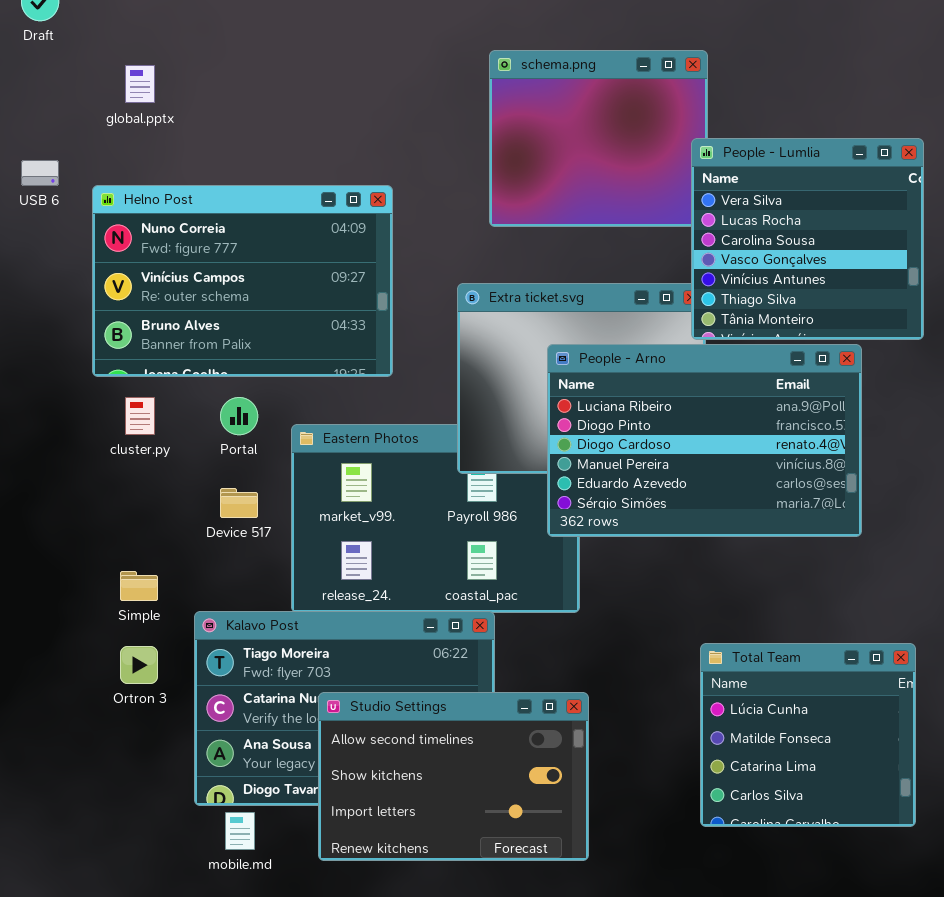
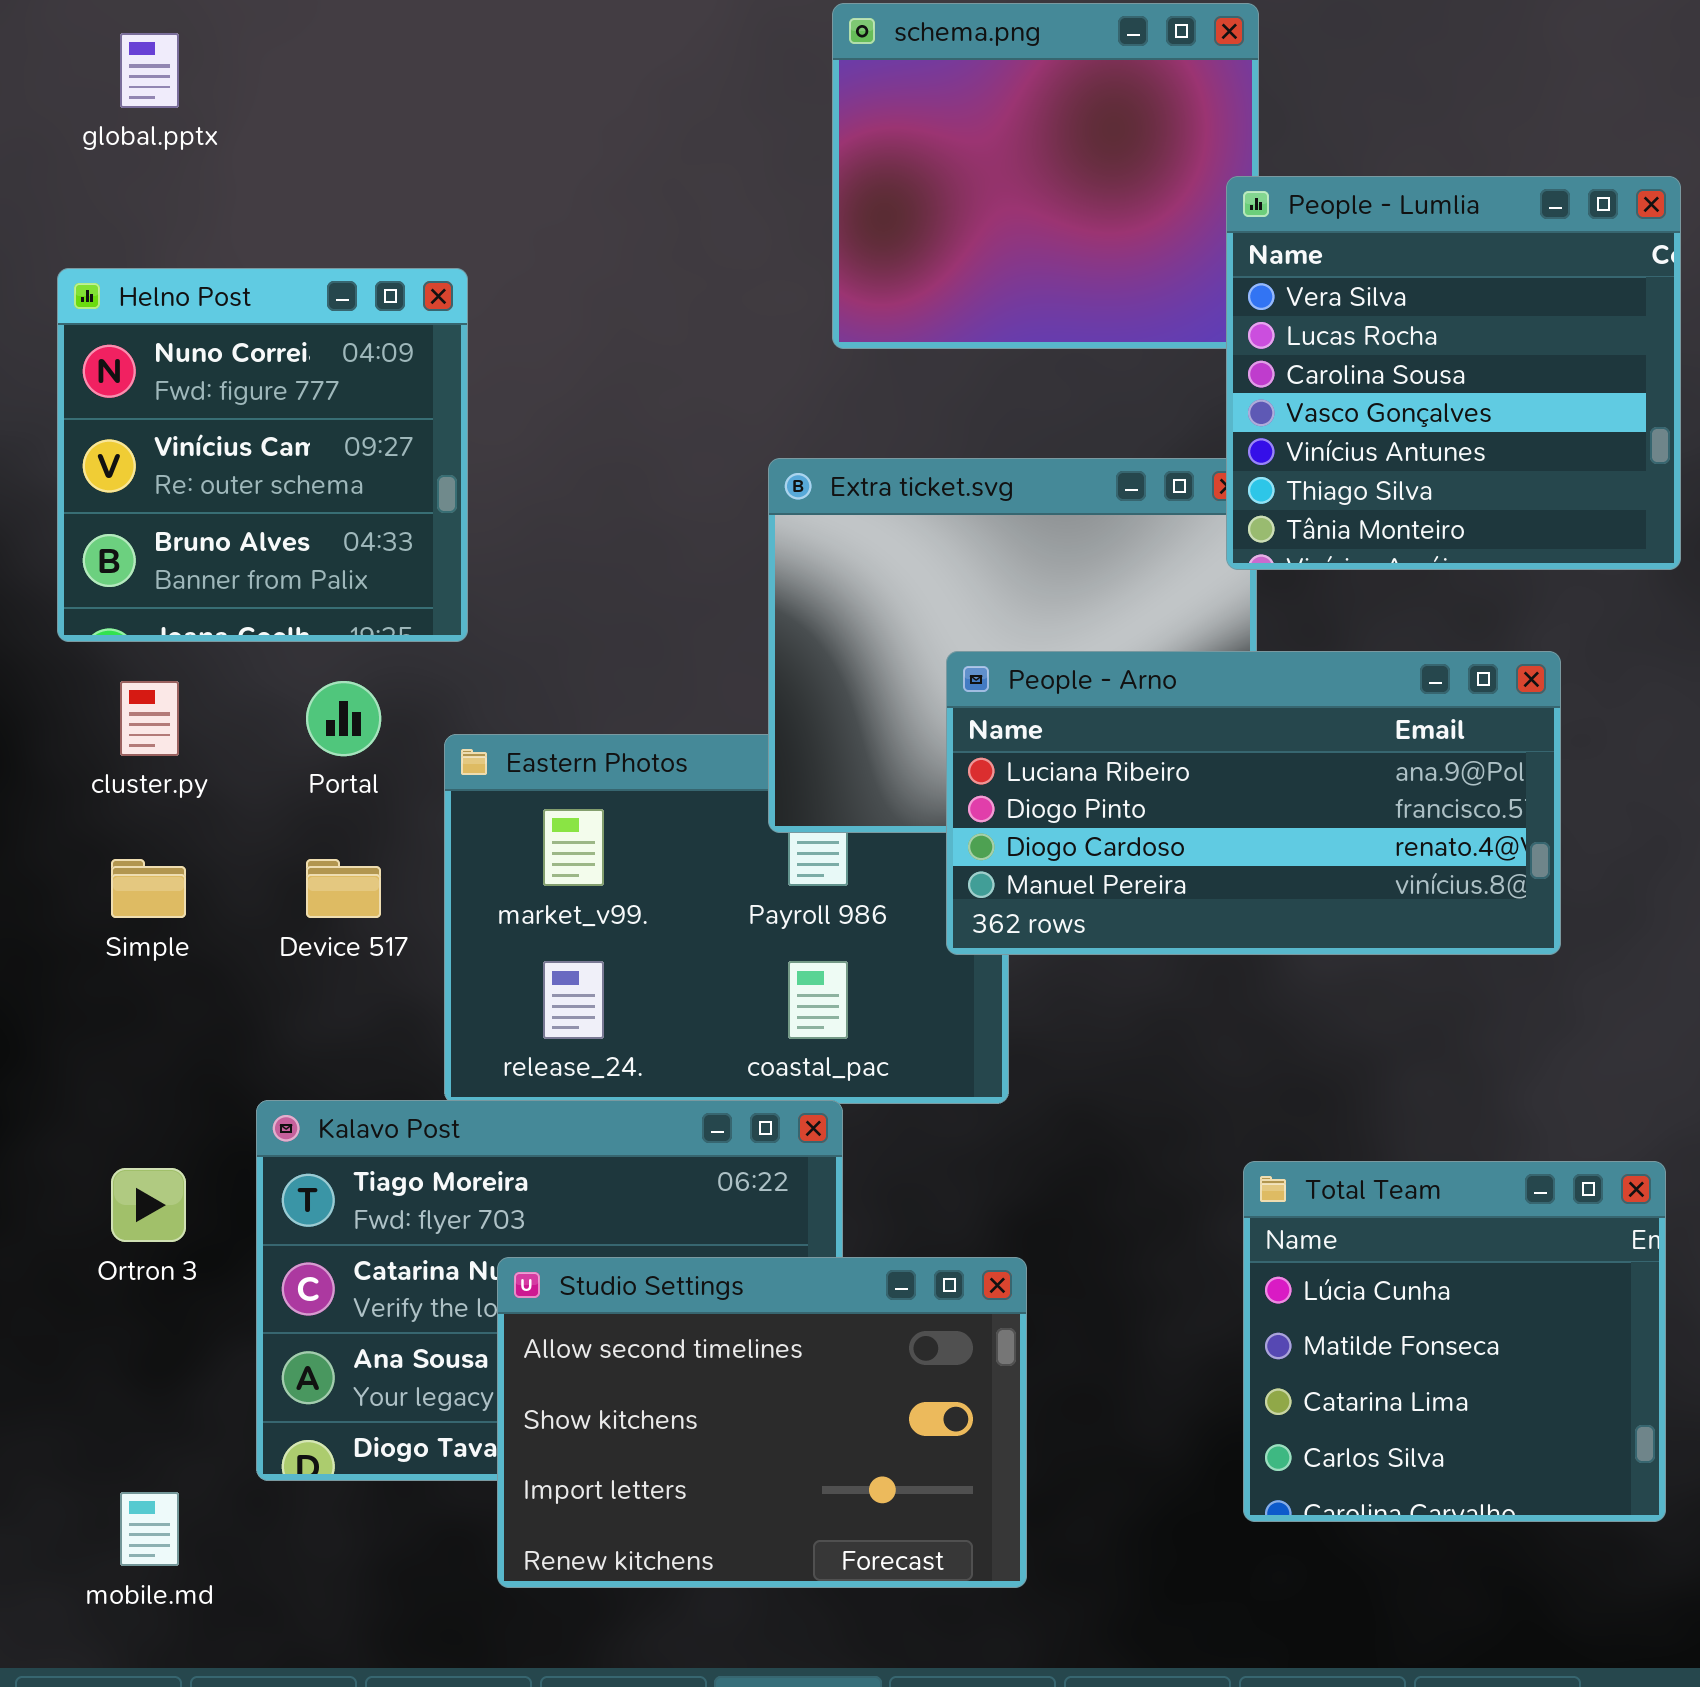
Helno Post: [92,185,393,377] -> [57,268,468,642], resized
People - Arno: [547,344,862,537] -> [946,651,1561,955], resized
Simple: [120,571,158,601] -> [111,859,186,918], moved
mobile.md: [225,812,255,850] -> [120,1492,179,1566], moved

